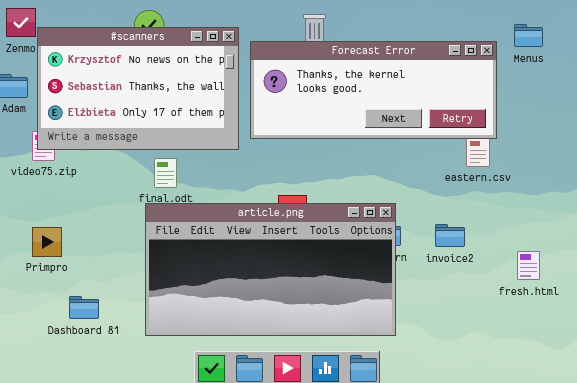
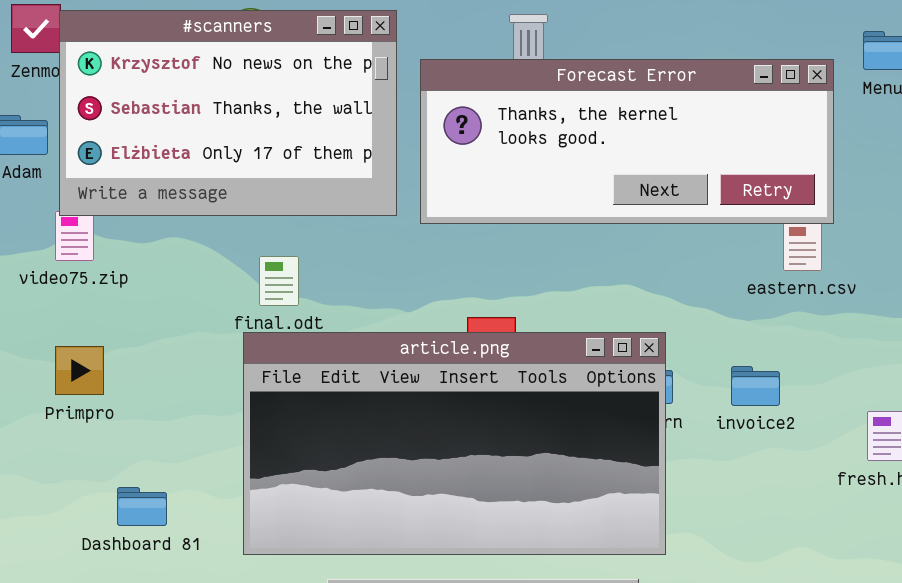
#scanners: [37,27,239,150] -> [59,10,397,216], moved
Primpro: [32,227,62,257] -> [55,346,104,395], moved

